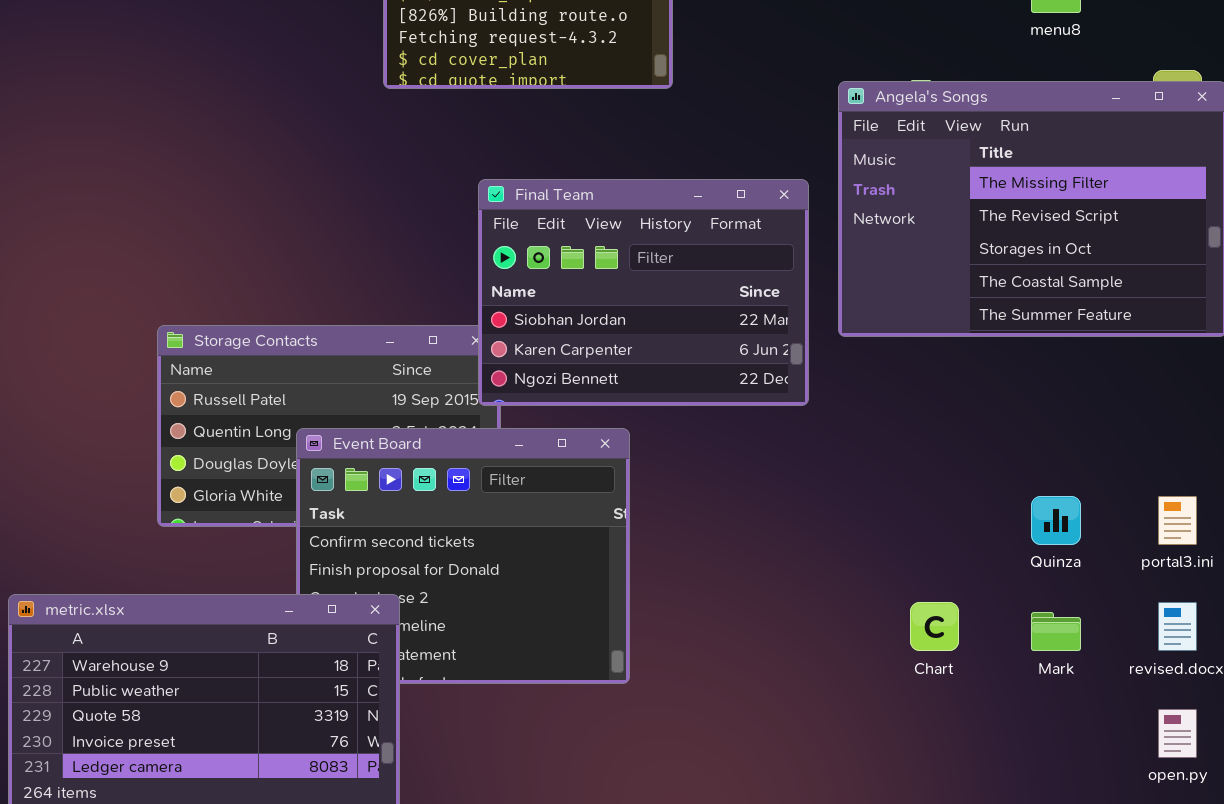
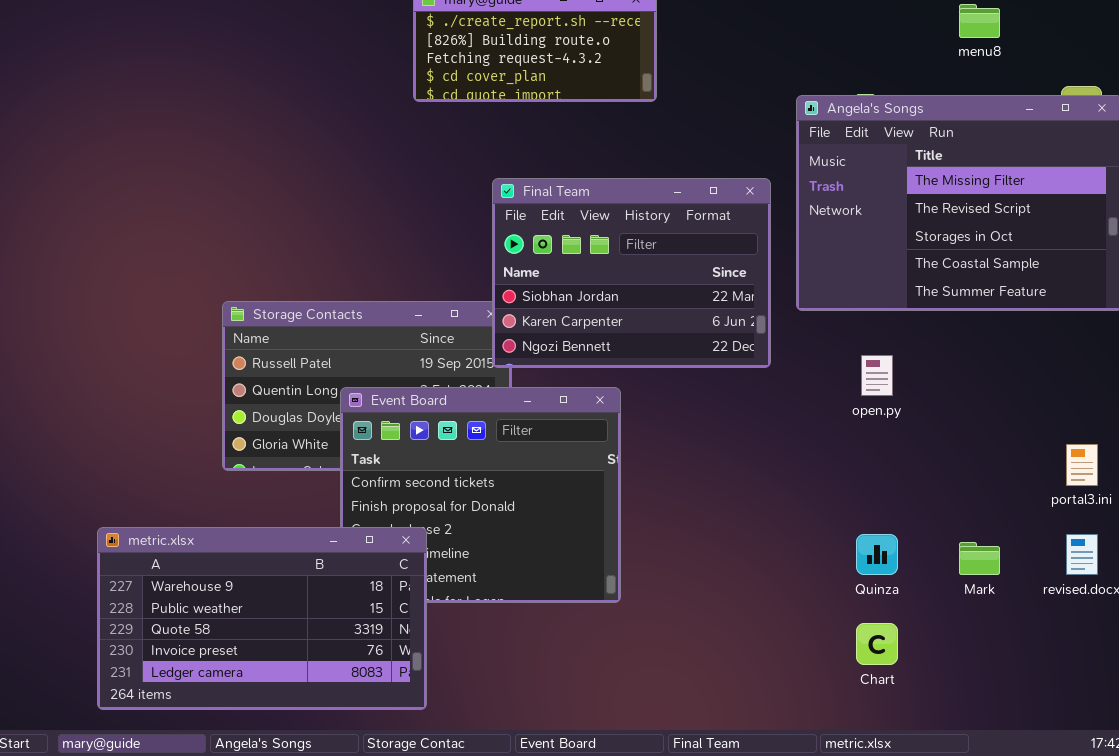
Quinza: [1031,496,1081,545] -> [856,534,898,575], moved
Chart: [910,602,959,651] -> [856,623,898,665], moved
open.py: [1158,709,1197,758] -> [861,355,893,396], moved

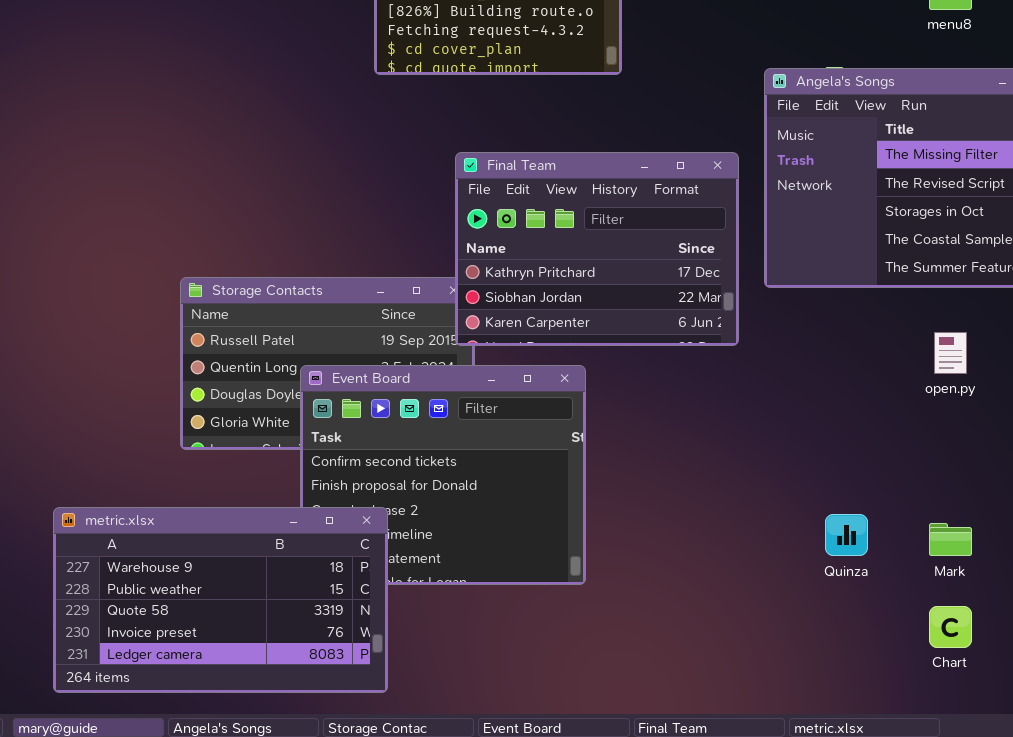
Final Team: [492,178,771,368] -> [455,152,739,346], scrolled up 1 row
open.py: [861,355,893,396] -> [934,332,967,374], moved
Chart: [856,623,898,665] -> [929,606,972,648], moved

